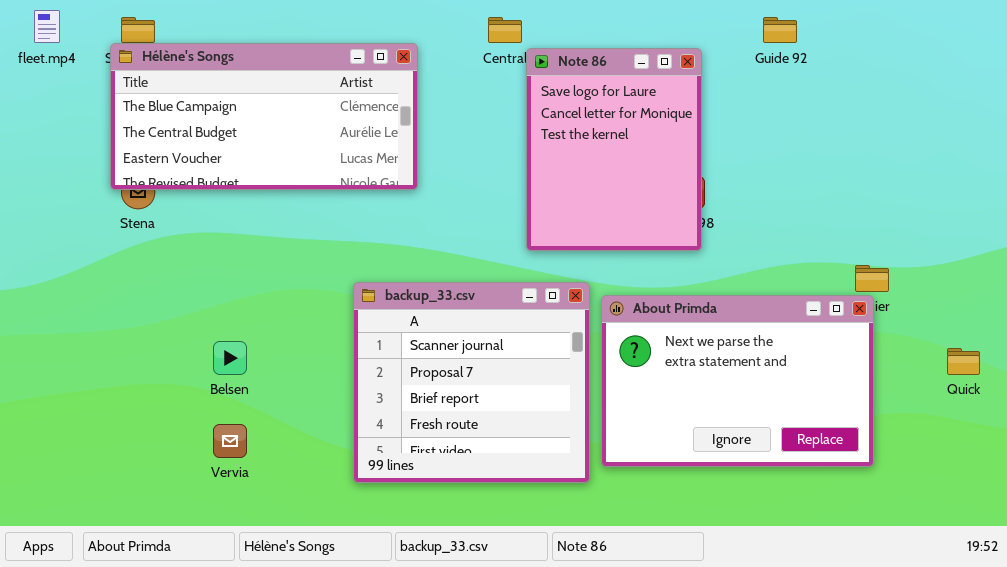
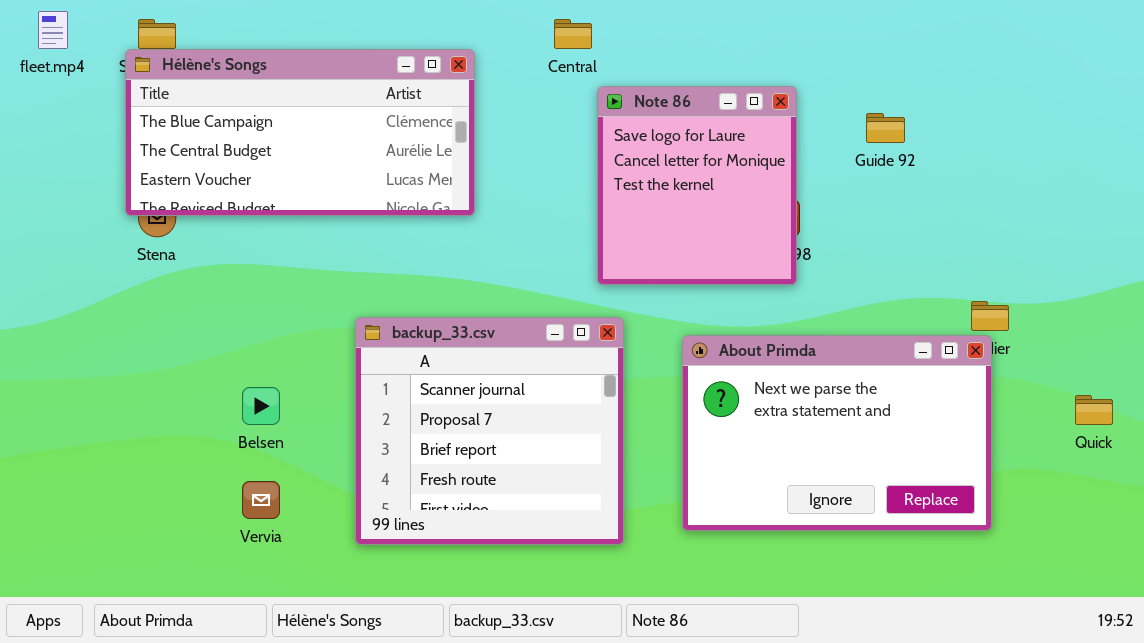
Guide 92: [763,17,797,43] -> [866,113,905,143], moved
Note 86: [526,48,702,251] -> [597,86,797,285], resized
backup_33.csv: [353,282,590,483] -> [355,317,624,545], moved

